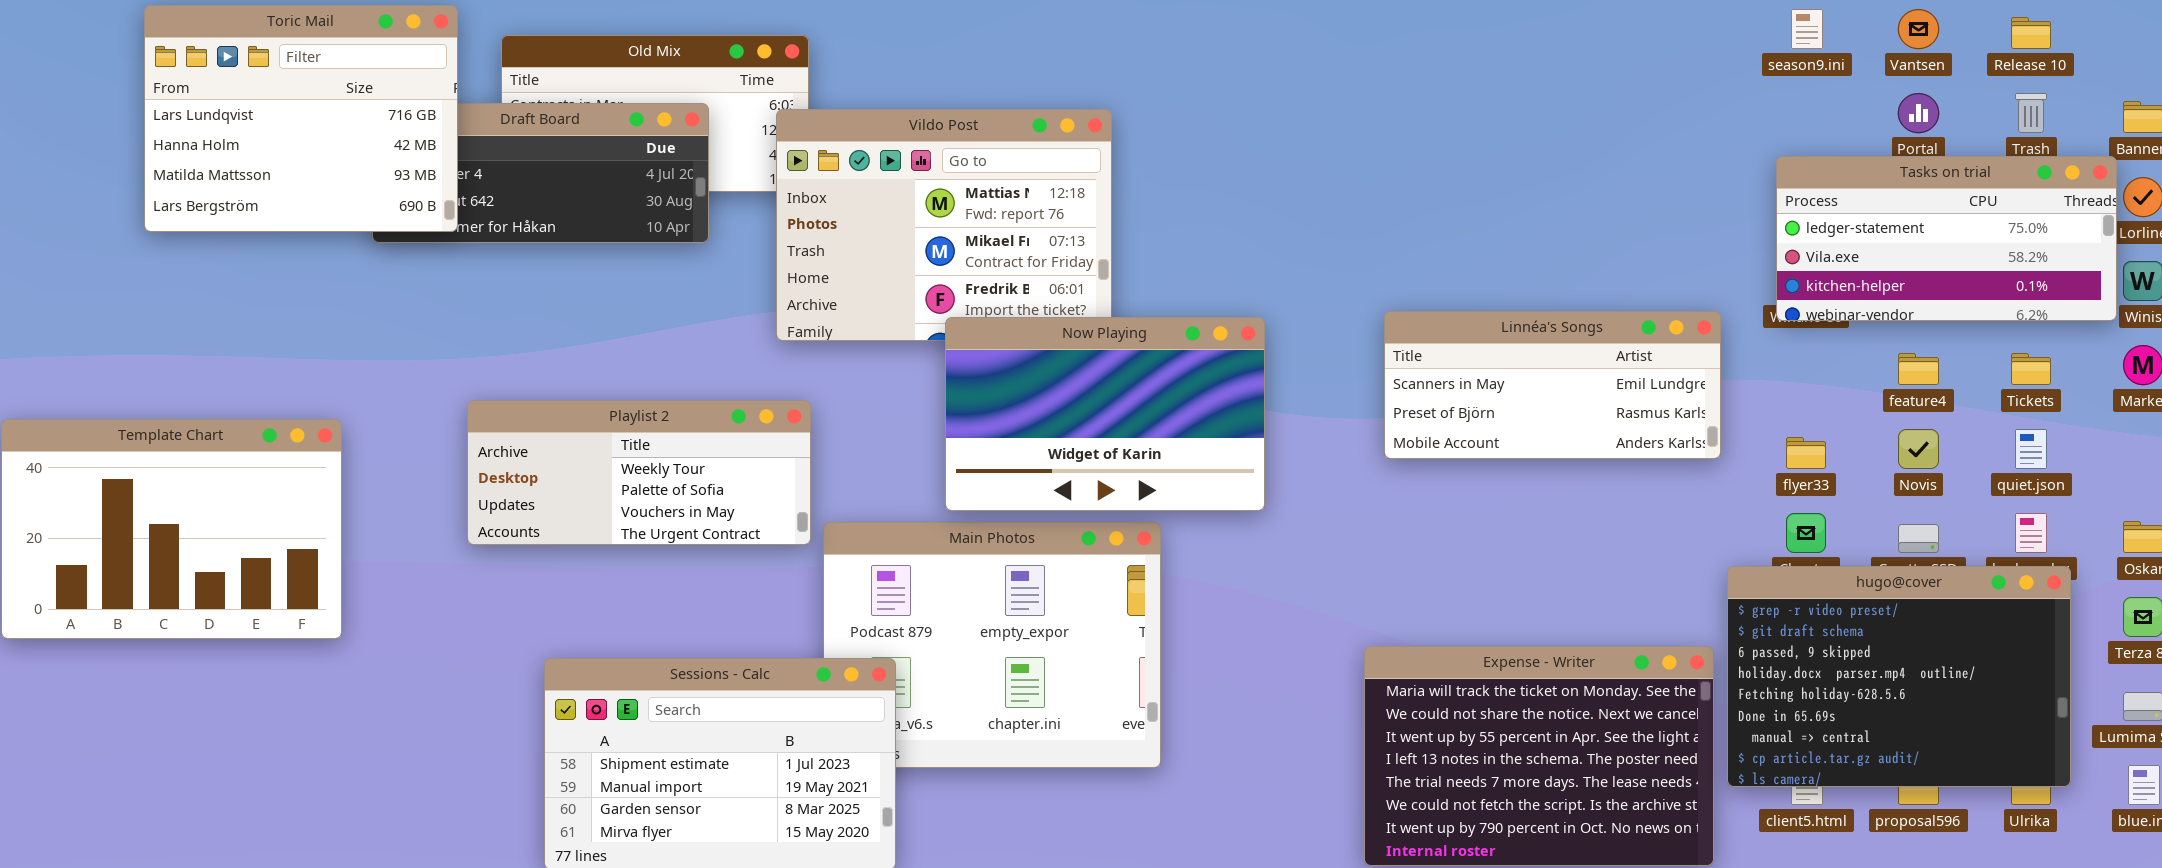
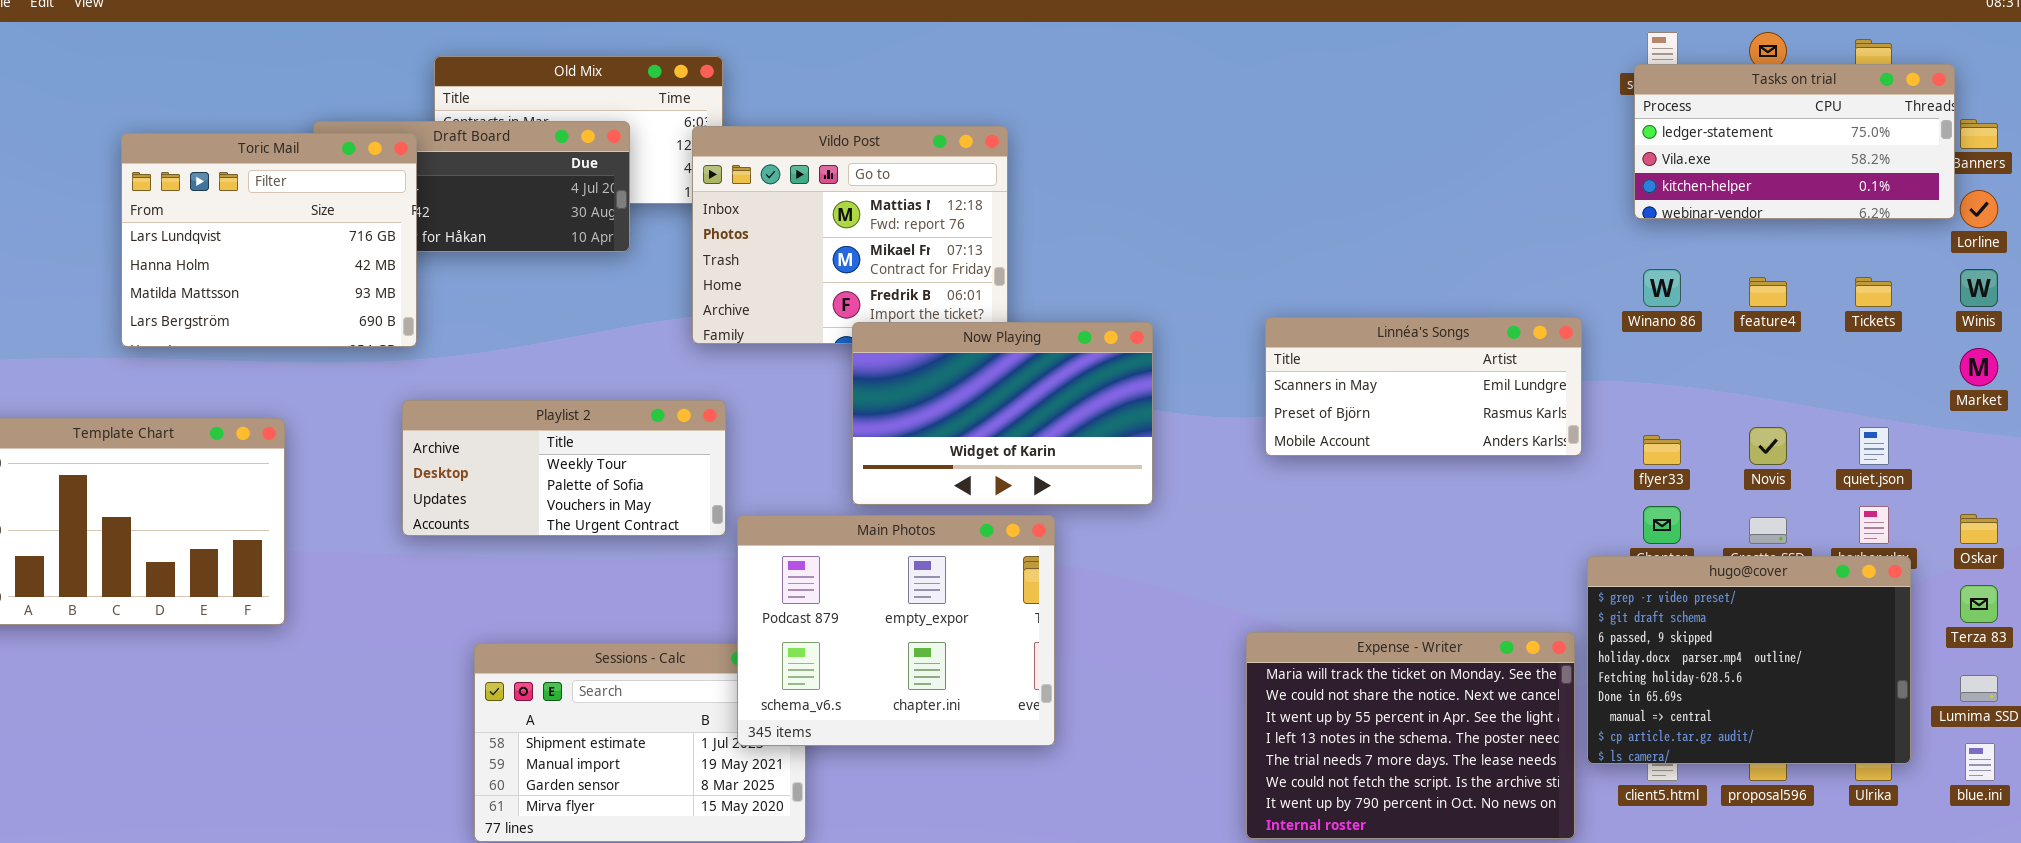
Toric Mail: [144,5,458,232] -> [121,133,417,347], moved
Tasks on trial: [1776,156,2117,321] -> [1634,64,1955,219], moved
feature4: [1898,353,1939,385] -> [1749,277,1787,307], moved
Tickets: [2011,353,2051,385] -> [1855,277,1892,307], moved
Main Photos: [823,522,1161,768] -> [737,515,1055,746], raised

